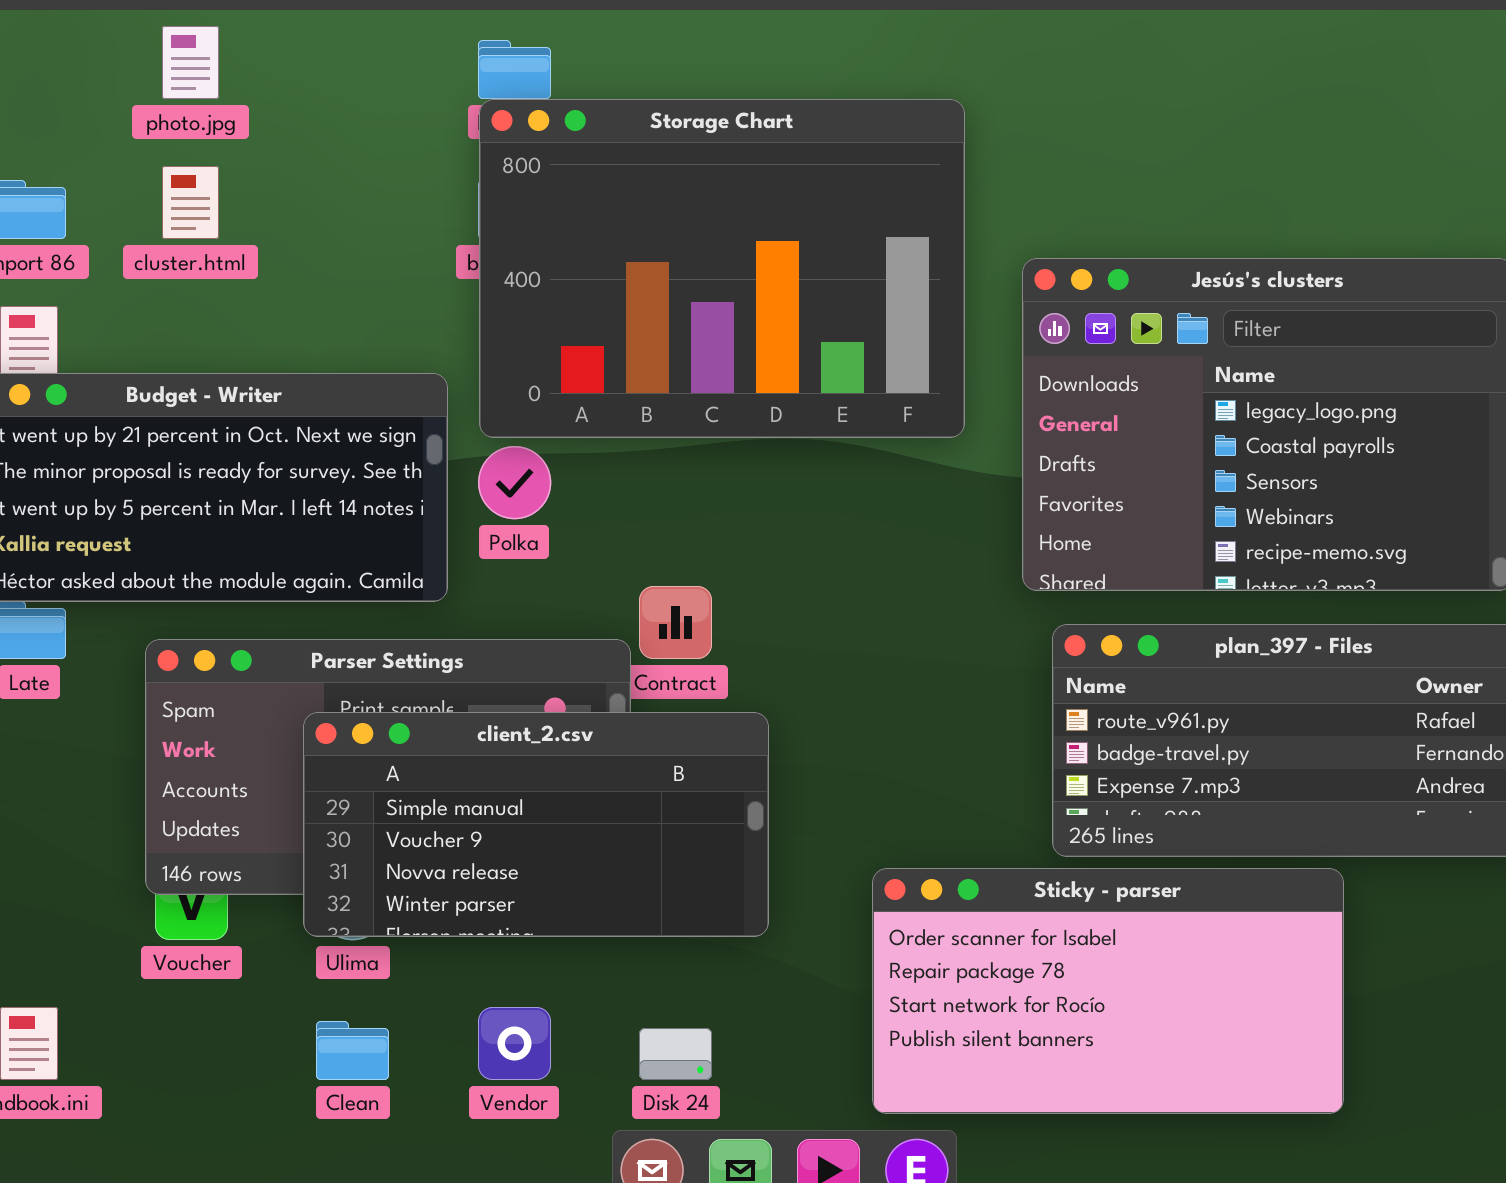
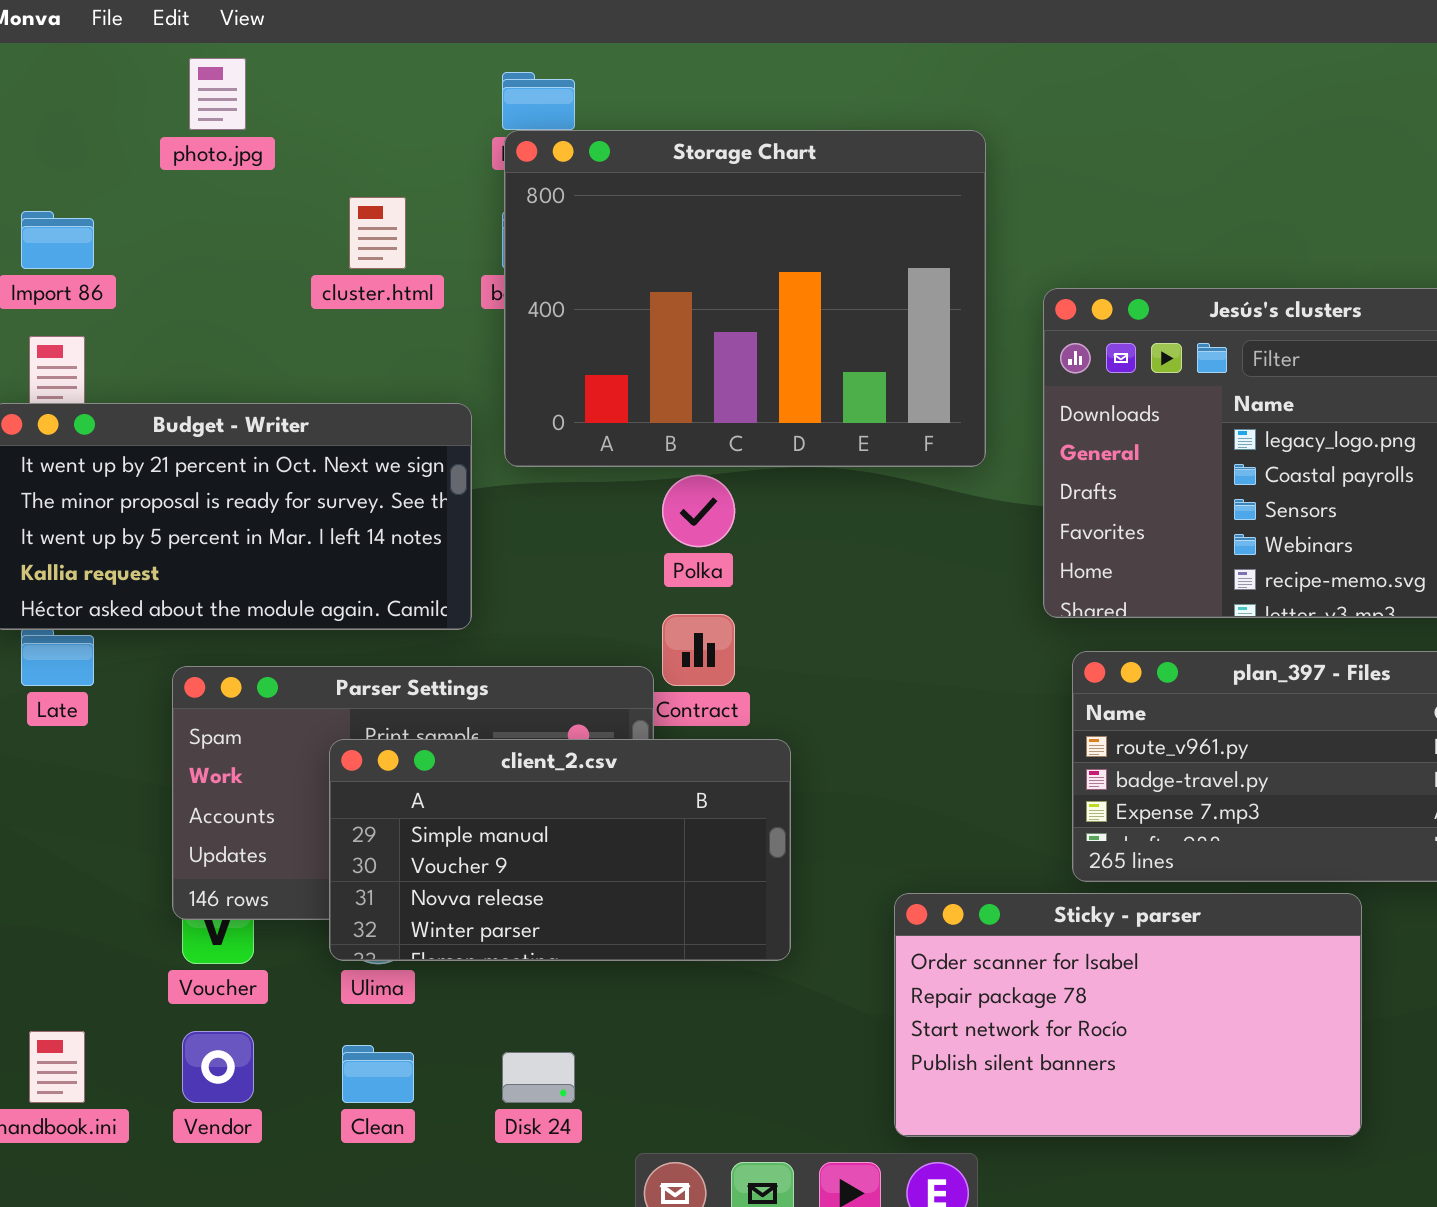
cluster.html: [162,166,219,239] -> [349,197,406,269], moved
Polka: [478,446,551,519] -> [662,475,735,547], moved
Vendor: [478,1007,551,1080] -> [182,1031,254,1103], moved
Disk 24: [639,1028,712,1080] -> [502,1052,575,1103], moved

